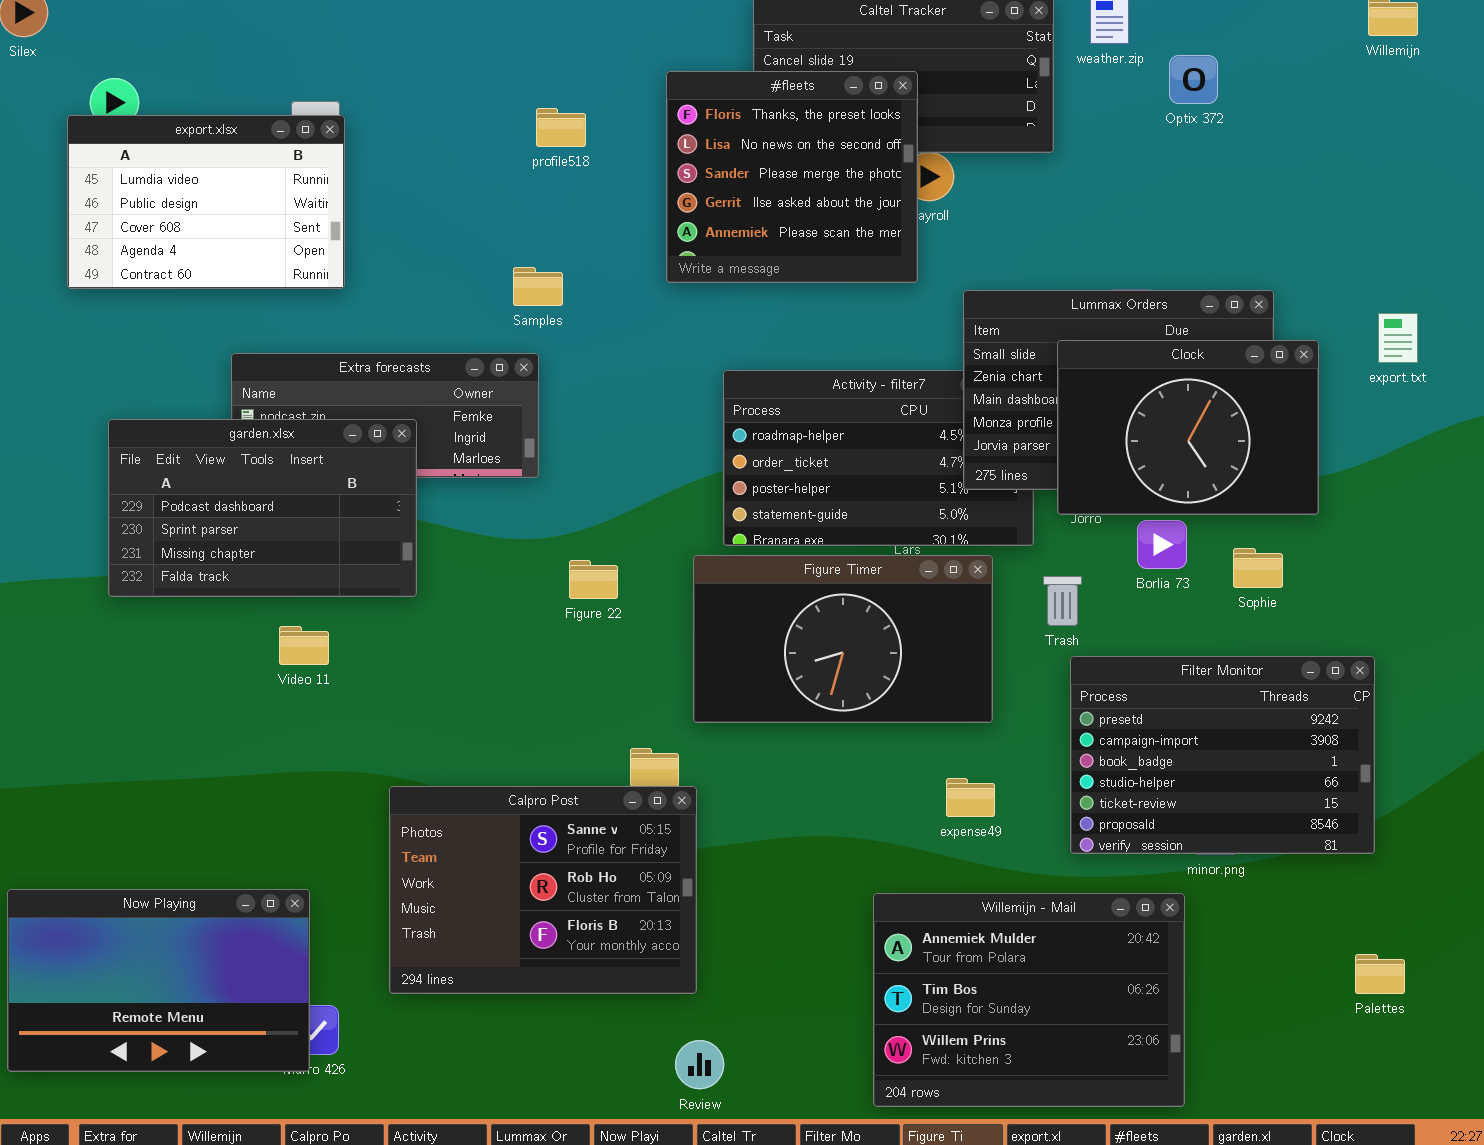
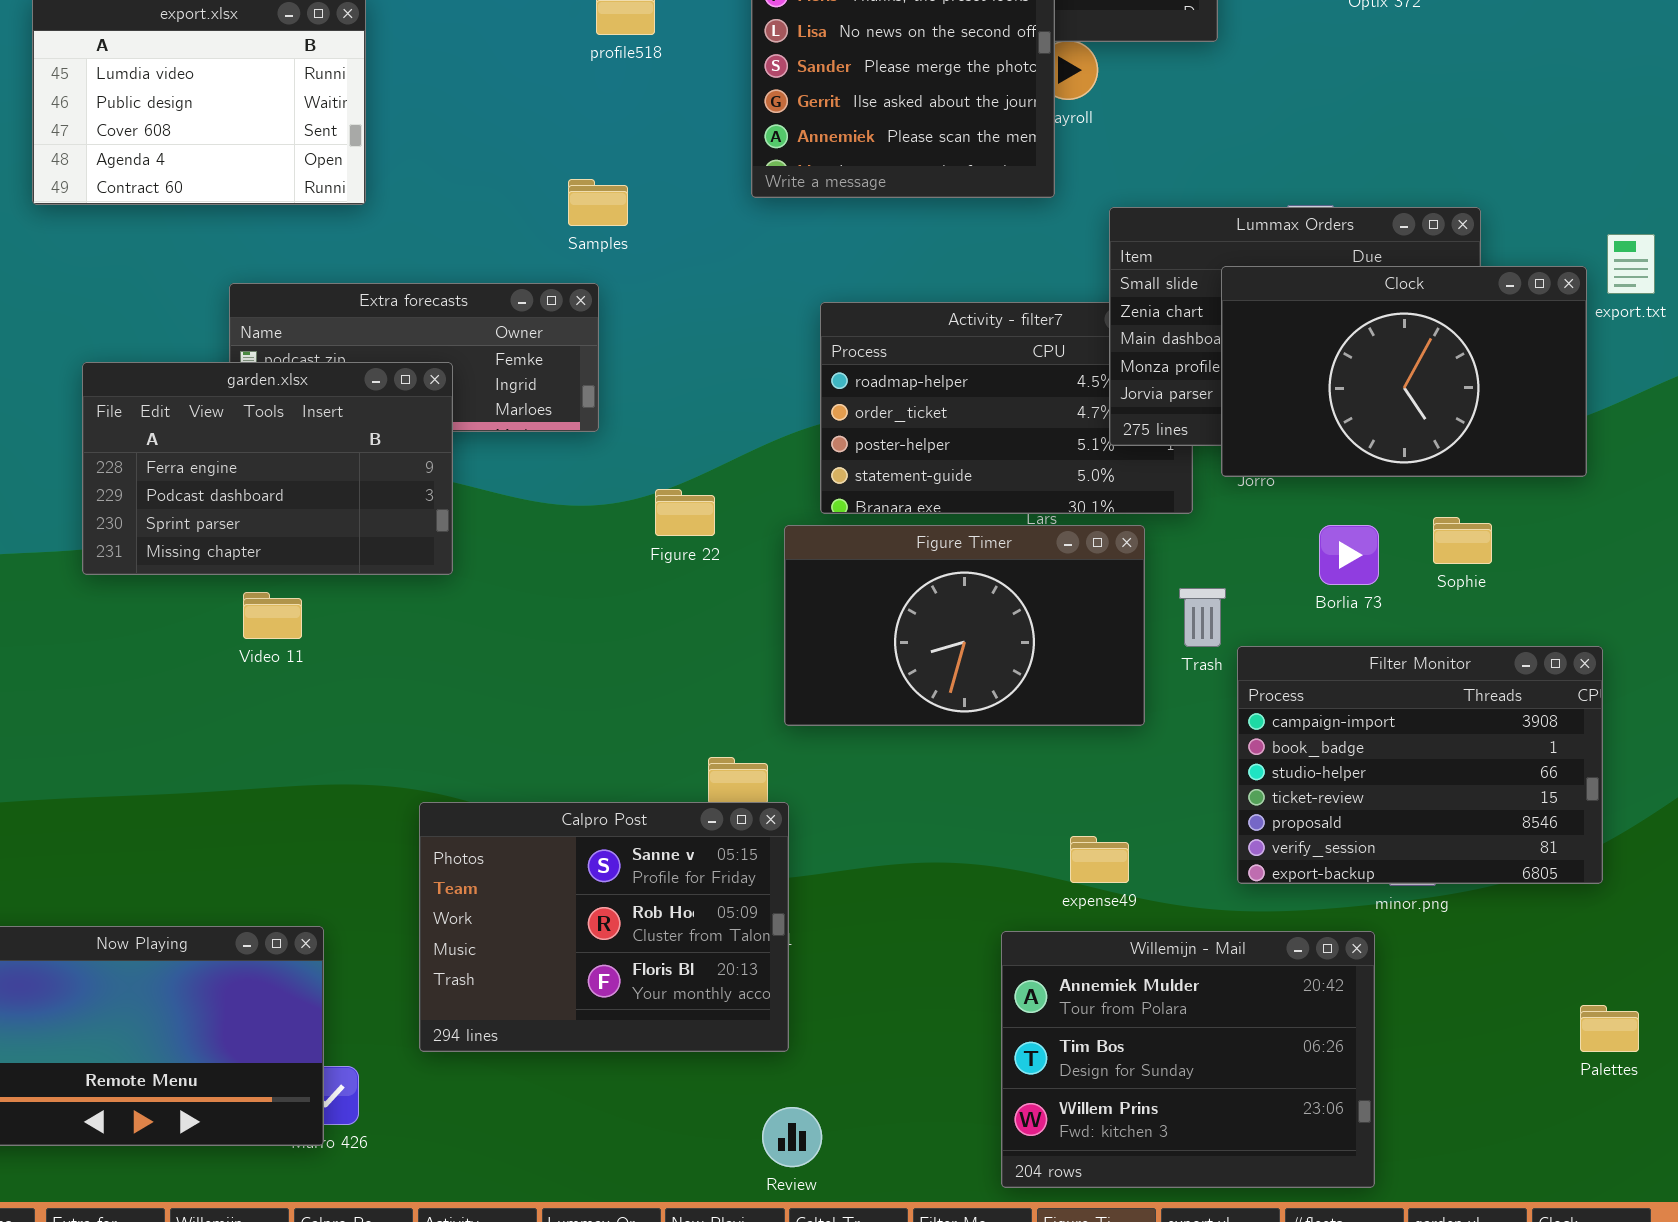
Clock: [1057,340,1319,515] -> [1221,266,1587,477], resized
garden.xlsx: [108,419,417,597] -> [82,362,453,575], scrolled up 1 row
Borlia 73: [1137,520,1187,569] -> [1319,525,1379,585], moved
Figure 22: [569,560,618,599] -> [655,489,715,536], moved
Trash: [1043,576,1082,626] -> [1179,588,1226,647], moved
Video 11: [279,626,329,665] -> [243,592,302,639], moved
Filter Monitor: [1070,656,1375,854] -> [1237,646,1603,884], scrolled down 1 row
expense49: [946,778,995,817] -> [1070,836,1129,883], moved

